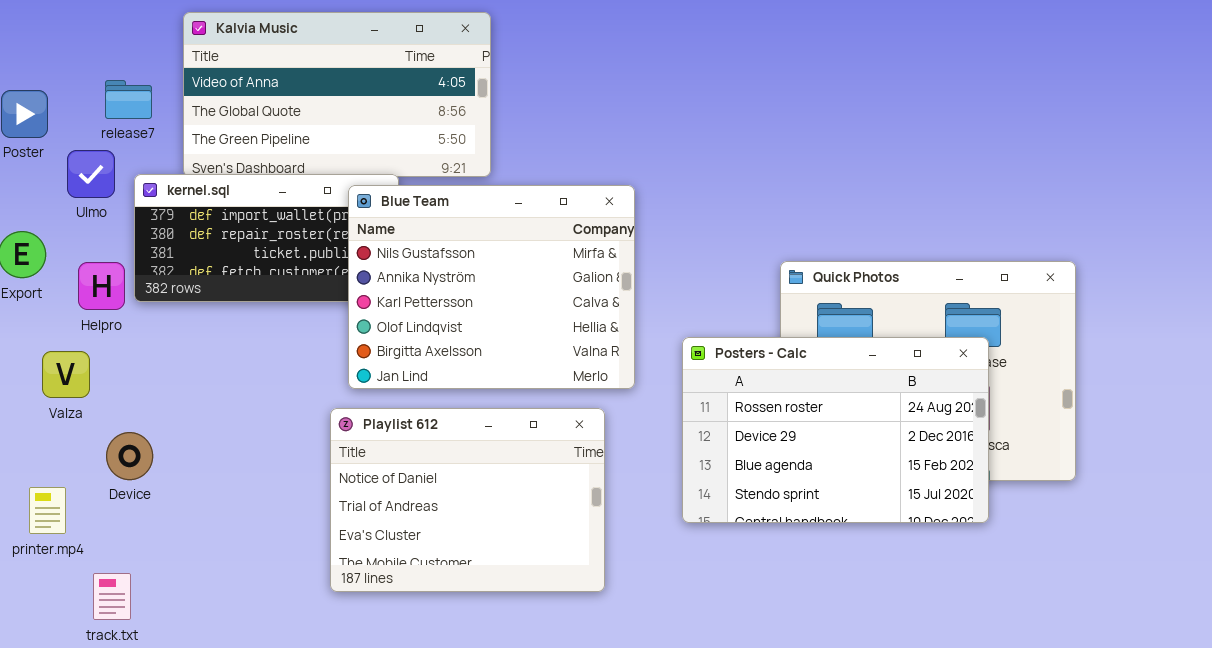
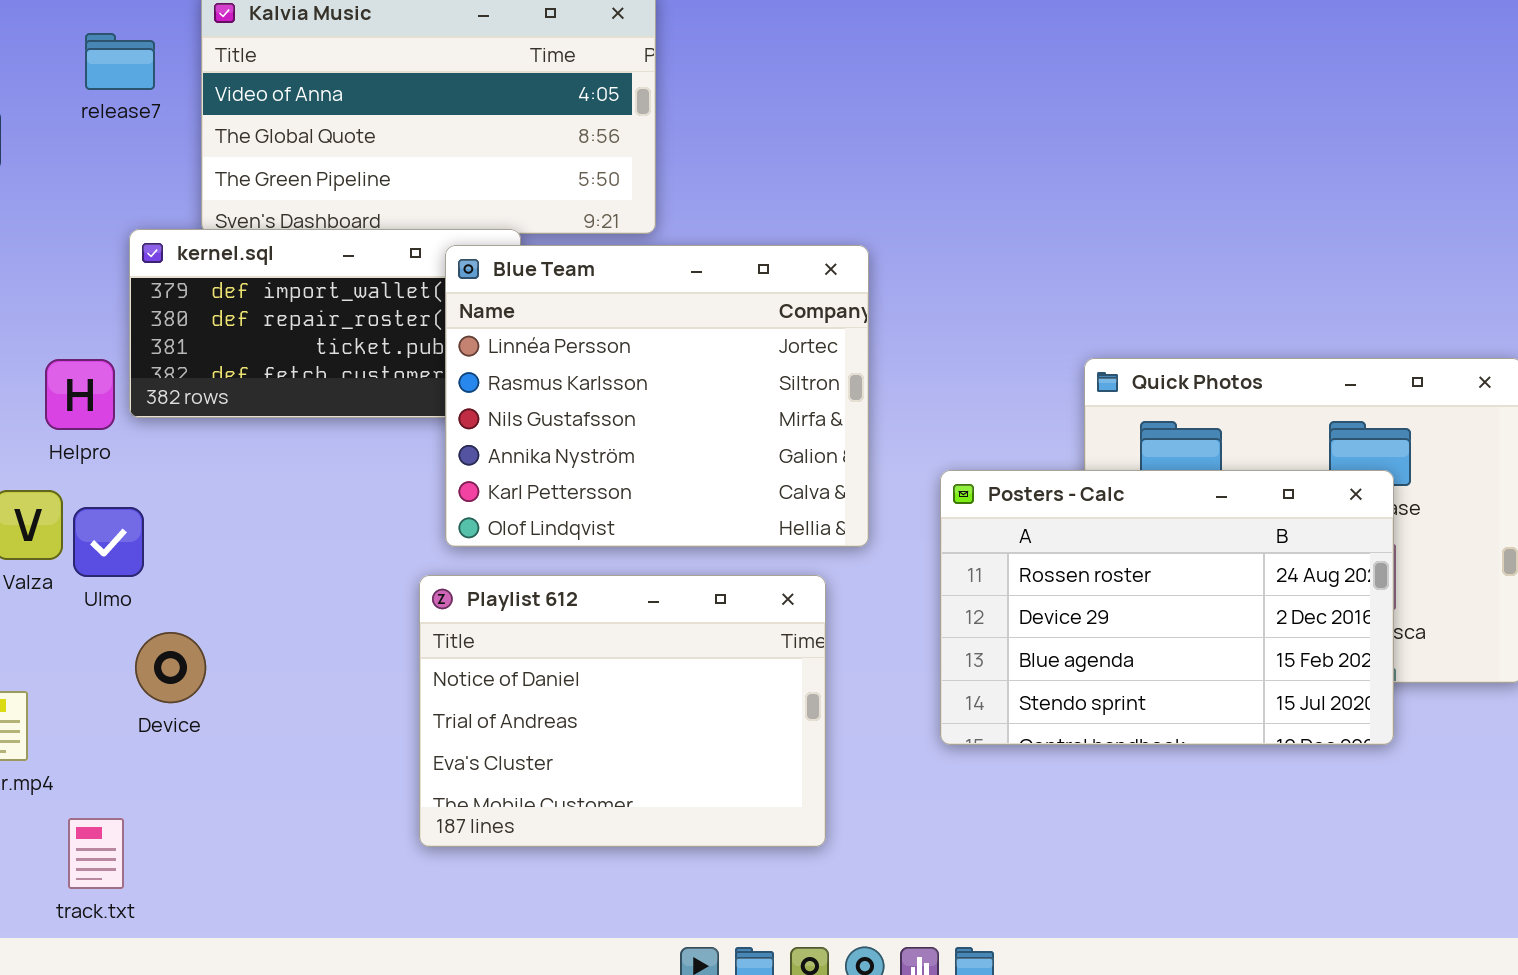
release7: [105,80,152,119] -> [85,33,155,90], moved
Ulmo: [67,150,115,198] -> [73,507,144,577], moved
Blue Team: [348,185,635,389] -> [445,245,869,547], scrolled up 2 rows
Device: [106,432,153,480] -> [135,632,206,703], moved

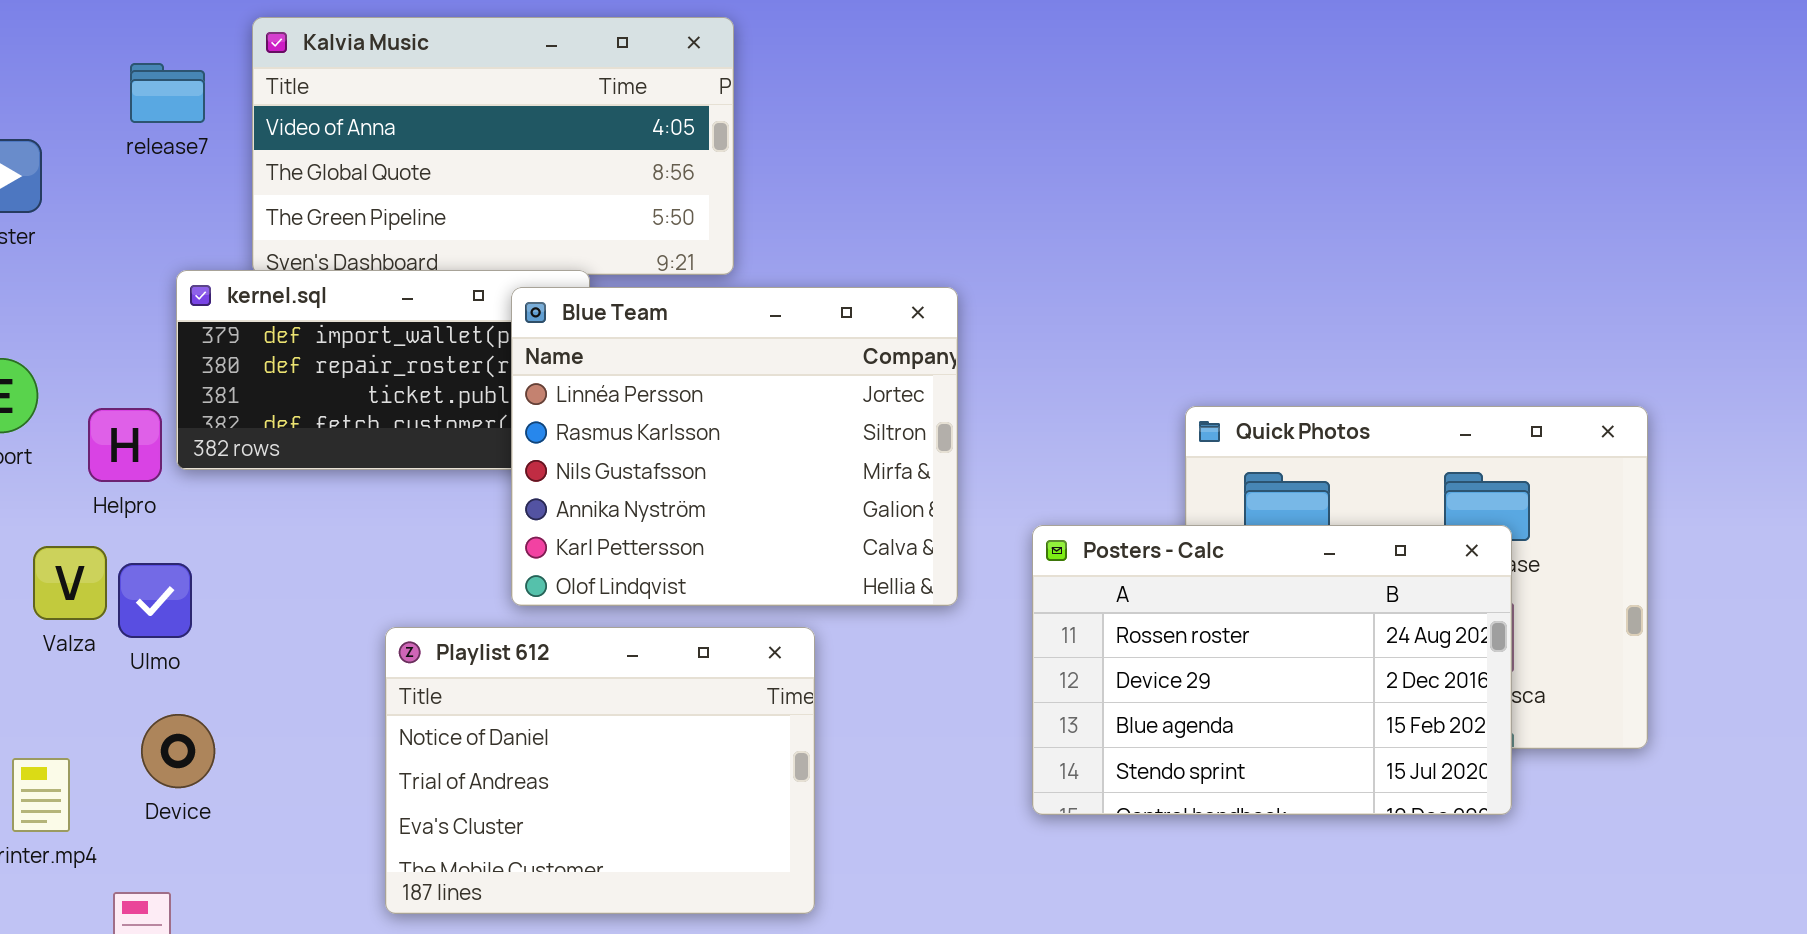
Playlist 612: [419,575,826,847] -> [385,627,815,914], moved
Device: [135,632,206,703] -> [141,714,215,788], moved

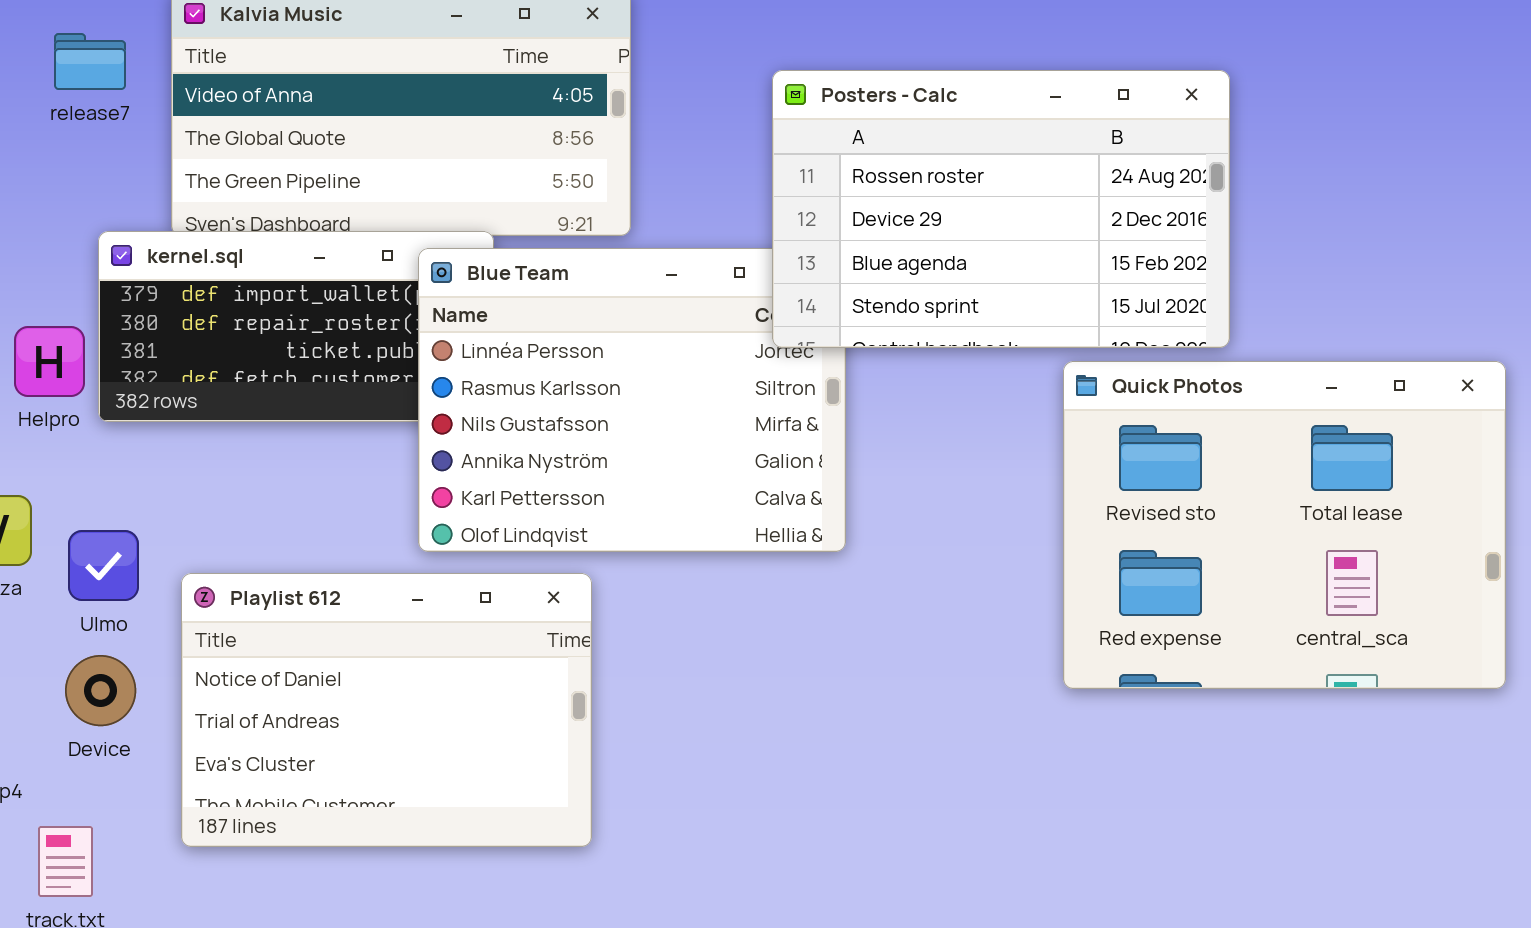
Helpro: [88,408,162,482] -> [14,326,85,397], moved
Posters - Calc: [1032,525,1512,815] -> [772,70,1230,348], moved
Ulmo: [118,563,192,638] -> [68,530,139,601], moved
Playlist 612: [385,627,815,914] -> [181,573,592,847], moved

